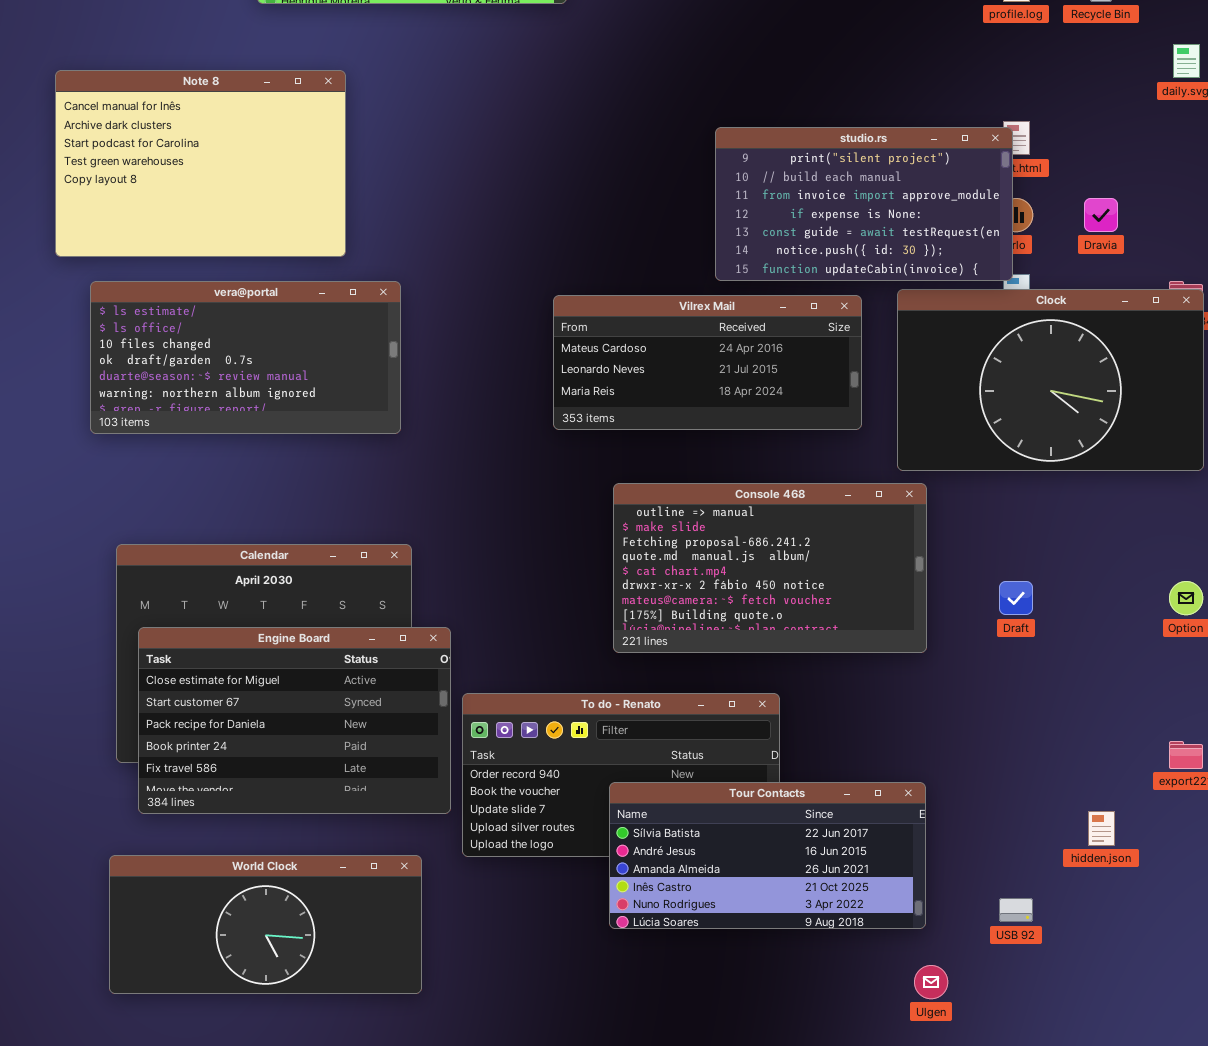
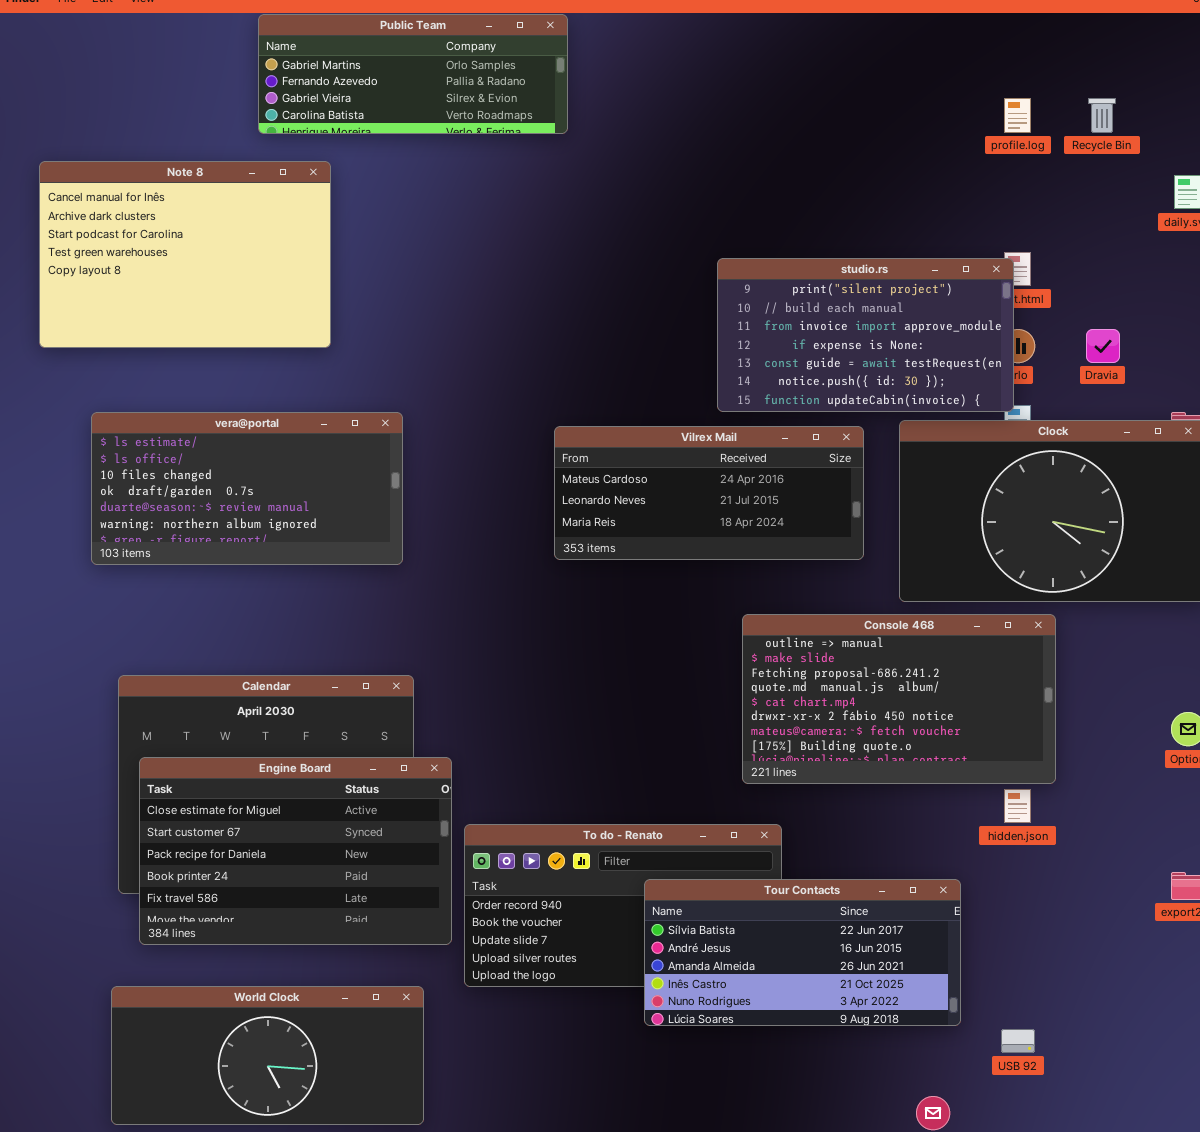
Note 8: [55,70,346,257] -> [39,161,331,348], moved
Console 468: [613,483,927,653] -> [742,614,1056,784], moved
Tour Contacts: [609,782,926,929] -> [644,879,961,1026], moved
hidden.json: [1088,811,1115,846] -> [1004,789,1031,823], moved

